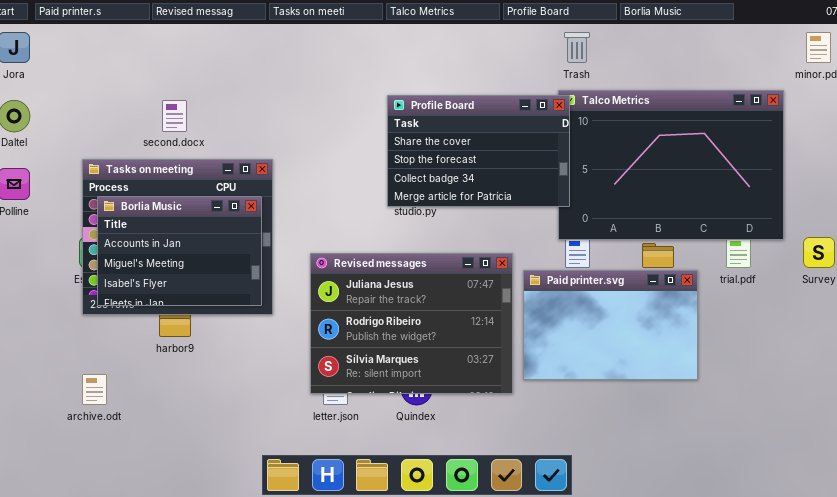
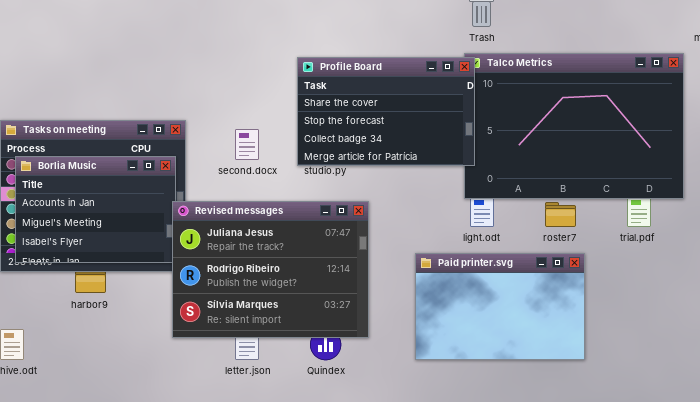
second.docx: [162,100,187,132] -> [235,129,259,160], moved
Revised messages: [310,253,513,394] -> [172,201,369,338], moved
Paid printer.svg: [523,270,698,380] -> [415,253,585,360], moved

